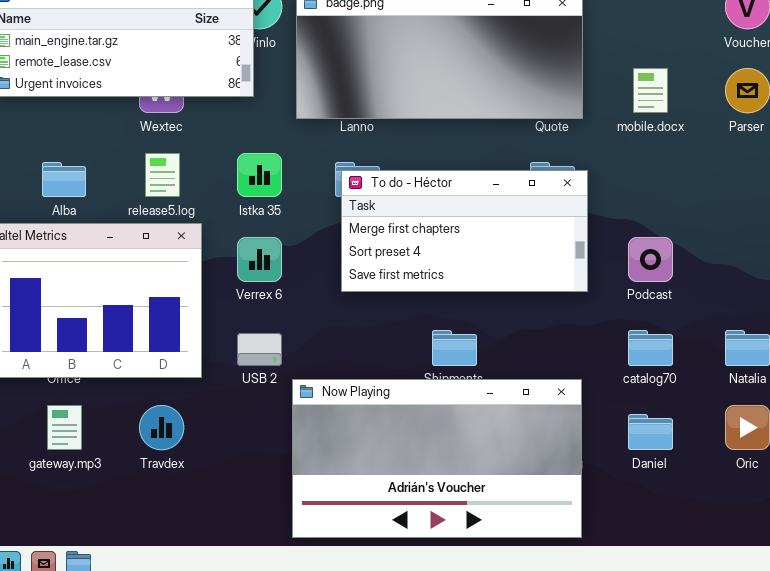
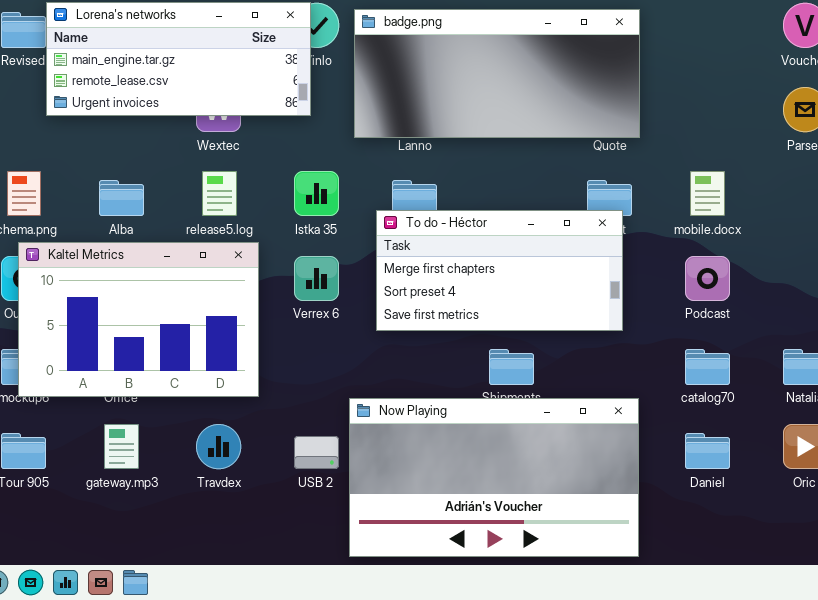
mobile.docx: [633,68,668,113] -> [690,171,725,216], moved
To do - Héctor: [341,170,588,292] -> [376,210,623,331], moved
USB 2: [237,333,282,366] -> [294,436,339,469], moved

